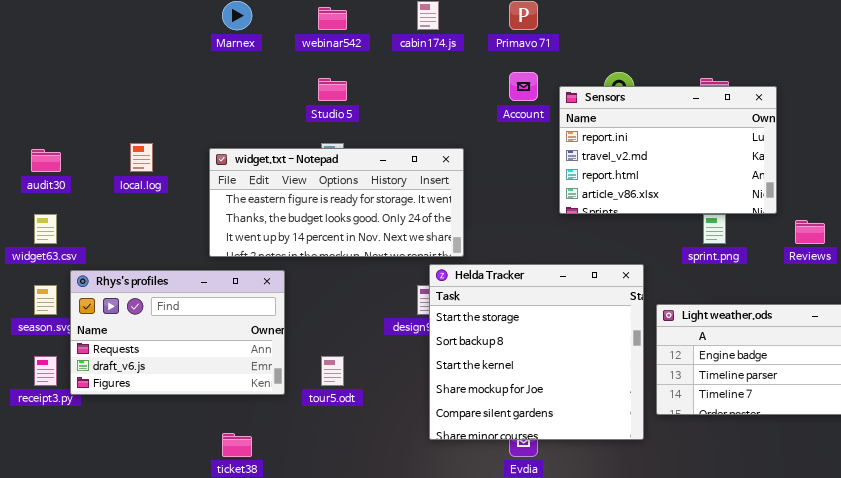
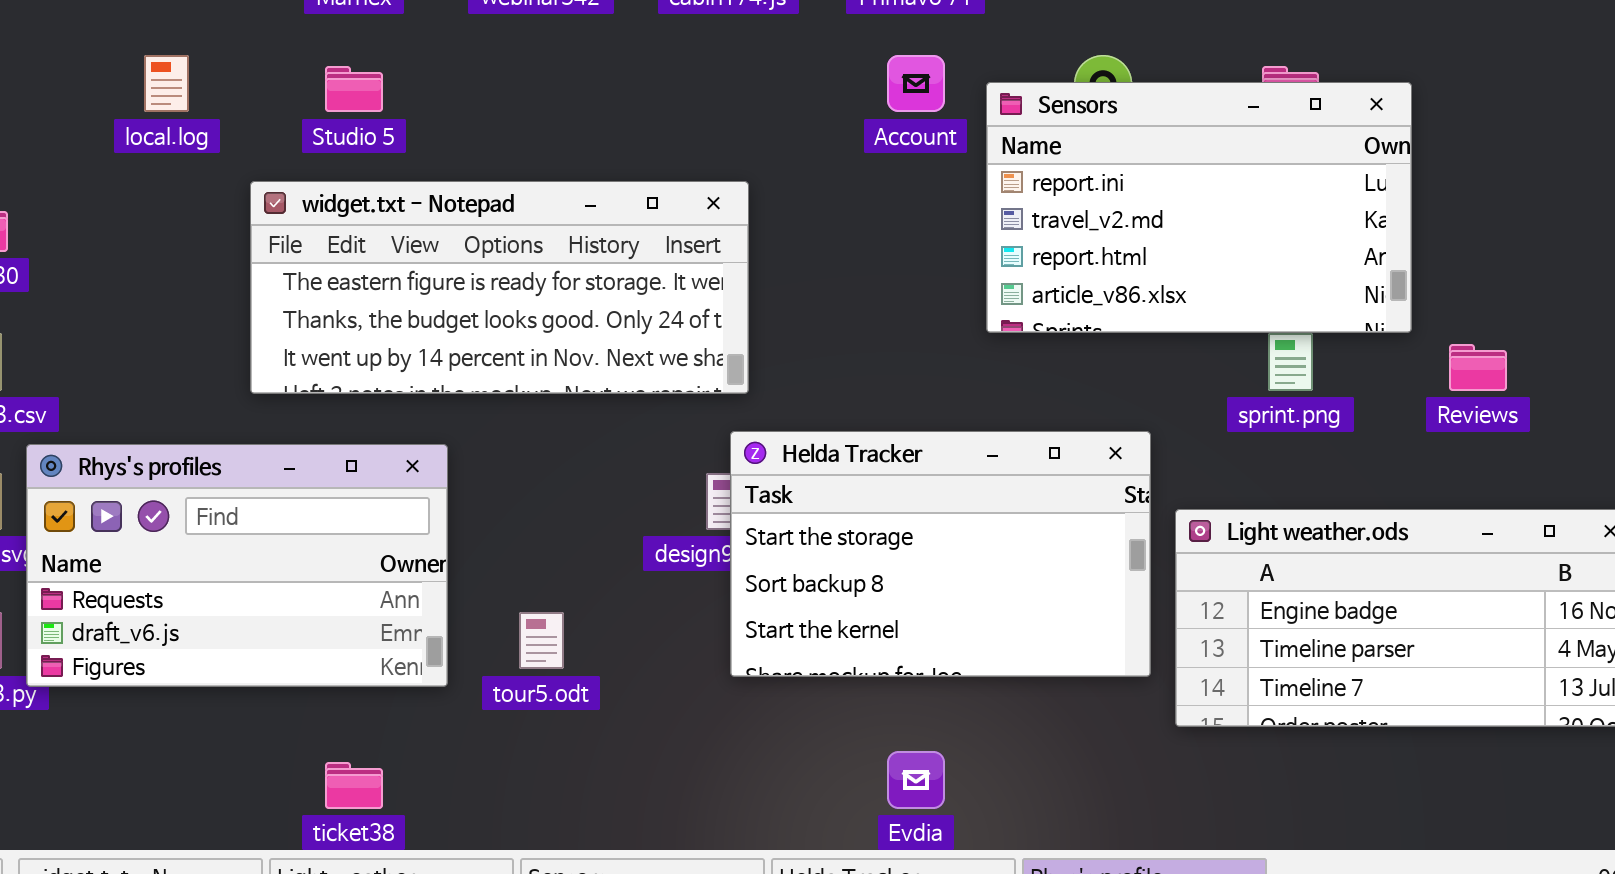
Studio 5: [318,78,347,101] -> [325,66,383,112], moved
local.log: [130,143,153,172] -> [144,55,189,112], moved
widget.txt - Notepad: [209,148,464,257] -> [250,181,749,394], moved
Helda Tracker: [429,264,644,440] -> [730,431,1151,677], resized

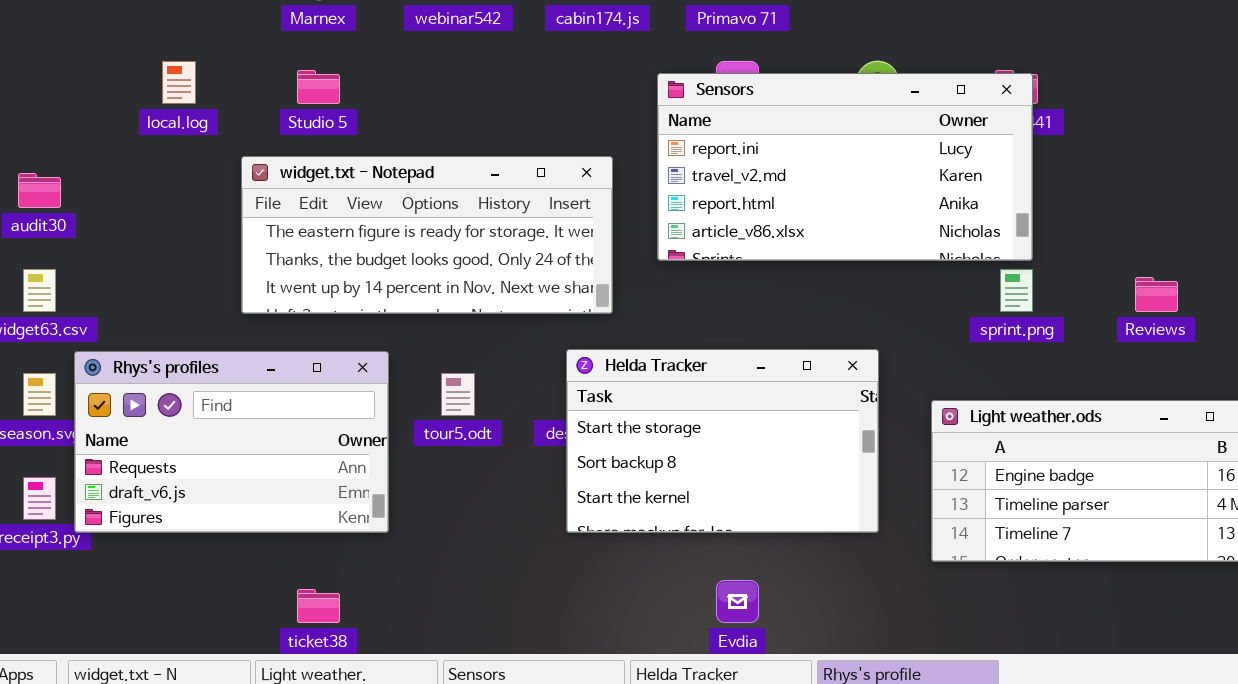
Sensors: [986,82,1412,333] -> [657,73,1033,261], moved, resized
Helda Tracker: [730,431,1151,677] -> [566,349,879,533], moved
tour5.odt: [519,612,564,669] -> [441,373,475,416], moved

